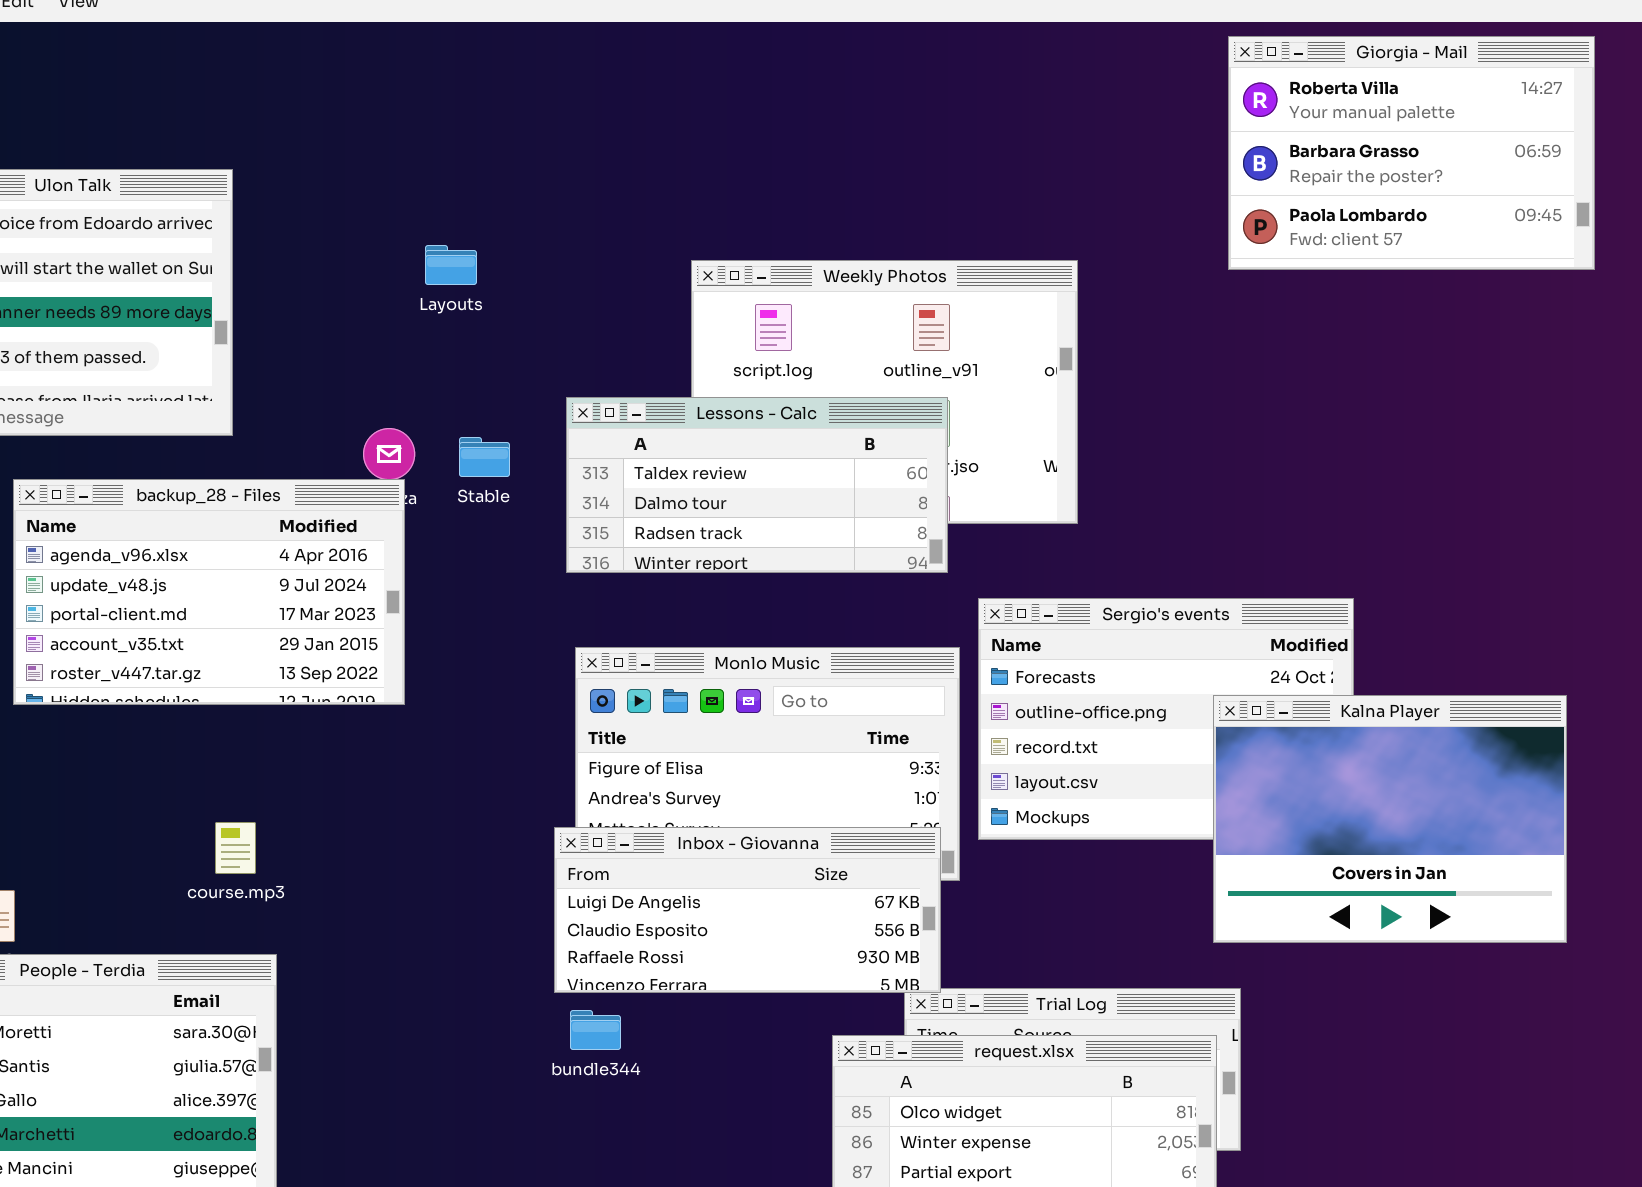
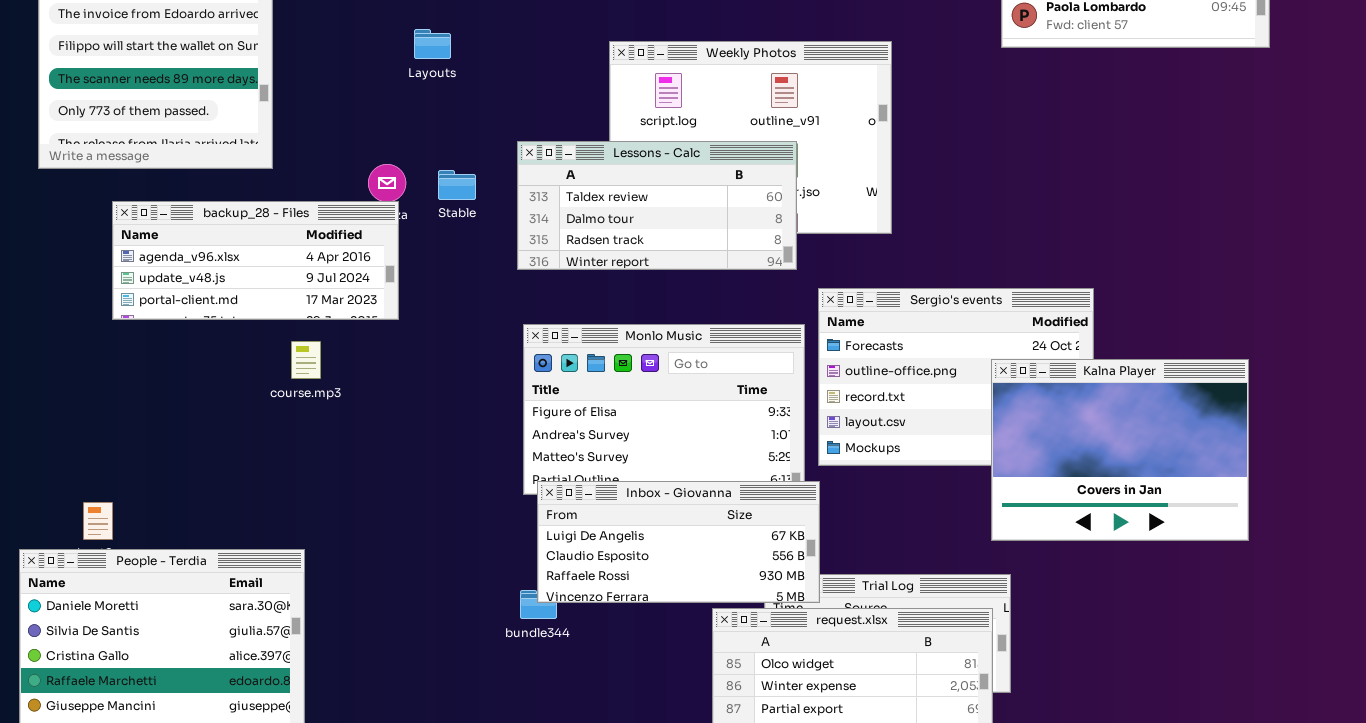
backup_28 - Files: [13,479,405,705] -> [112,201,399,320], resized
course.mp3: [215,822,256,874] -> [291,341,321,379], moved
Inbox - Giovanna: [554,827,941,993] -> [537,481,820,603], moved

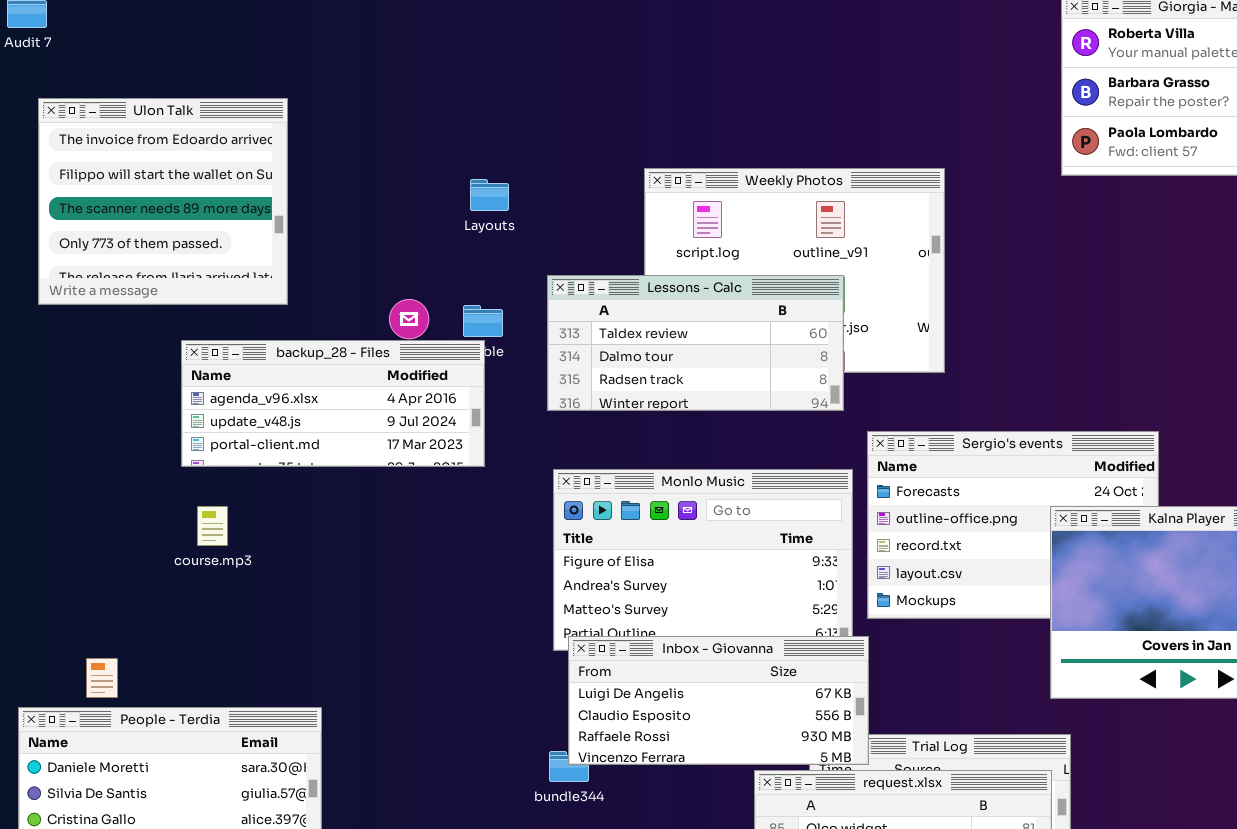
Layouts: [414,29,451,59] -> [470,179,509,211], moved
backup_28 - Files: [112,201,399,320] -> [181,340,485,467], moved
course.mp3: [291,341,321,379] -> [197,506,228,546], moved

